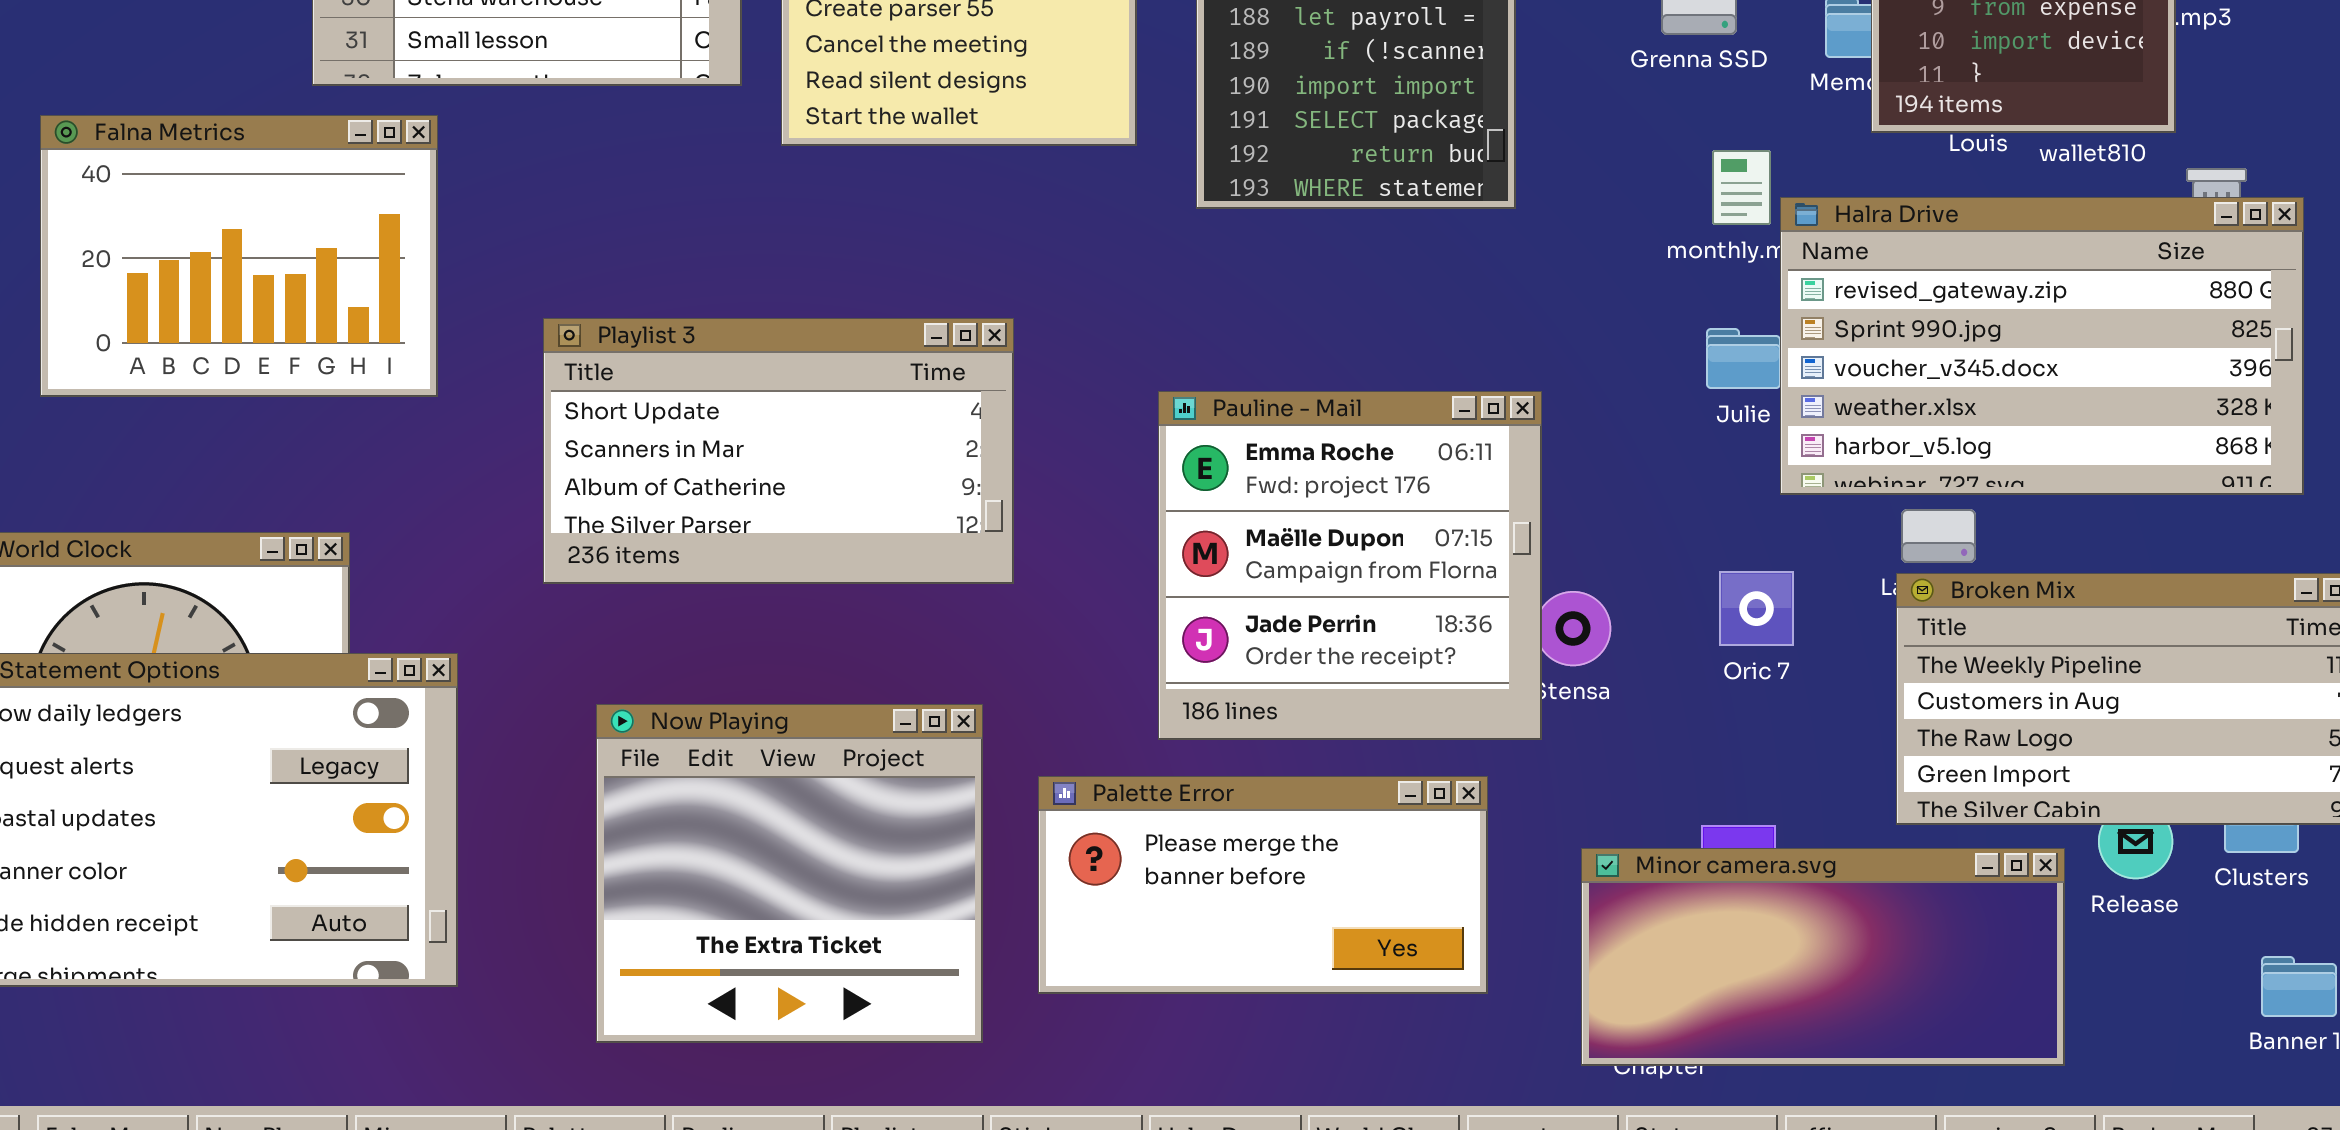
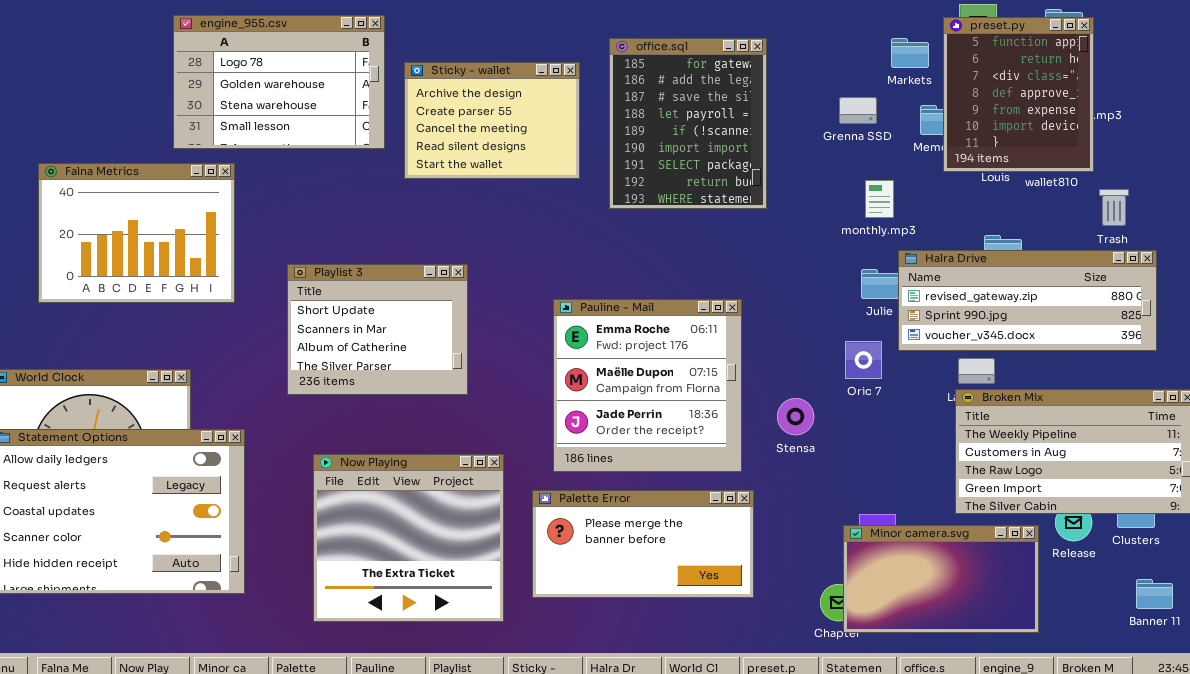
Halra Drive: [1780,197,2304,495] -> [898,250,1157,351], resized
Playlist 3: [543,318,1014,584] -> [287,264,468,395], resized
Pauline - Mail: [1158,391,1542,740] -> [553,299,742,472], moved
Oric 7: [1719,571,1794,646] -> [845,341,882,379], moved
Minor camera.svg: [1581,848,2065,1066] -> [843,525,1039,633], resized

